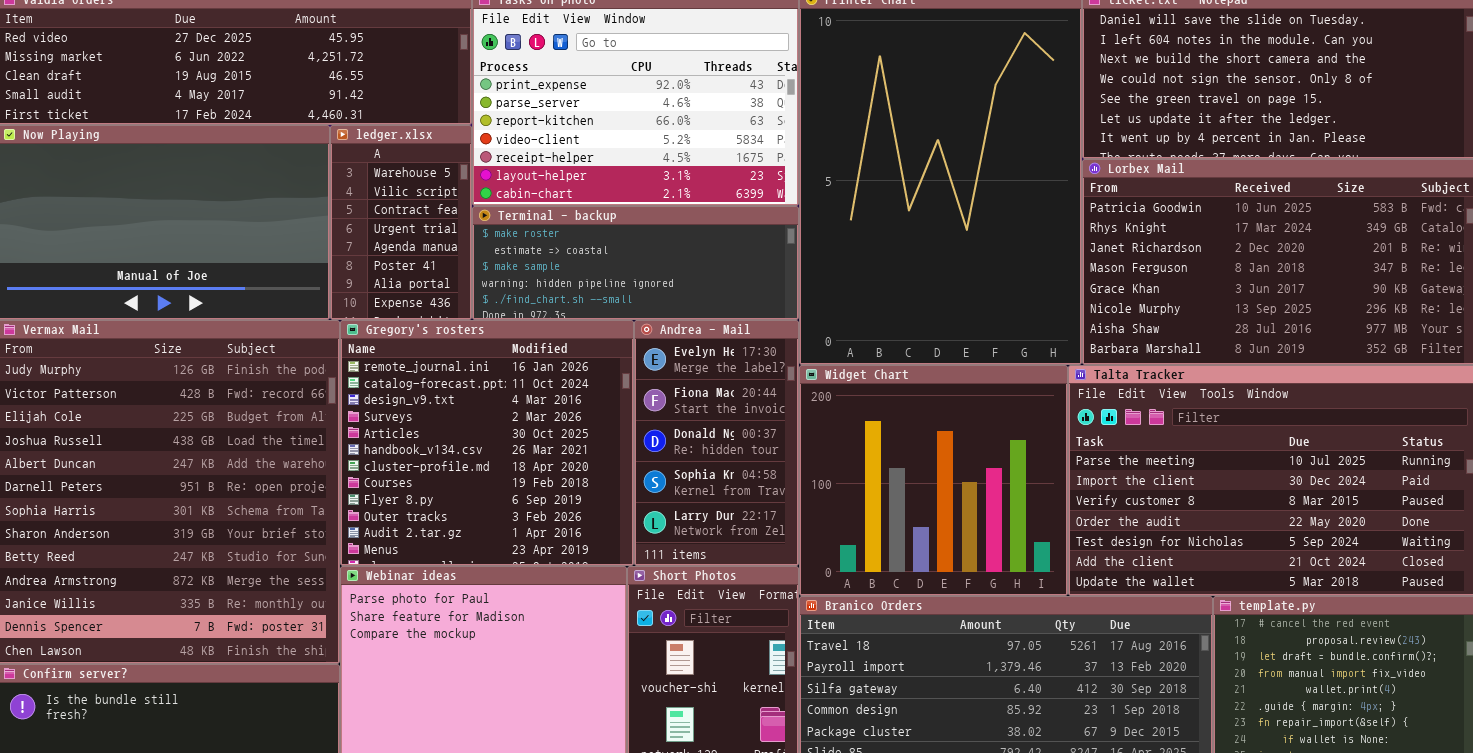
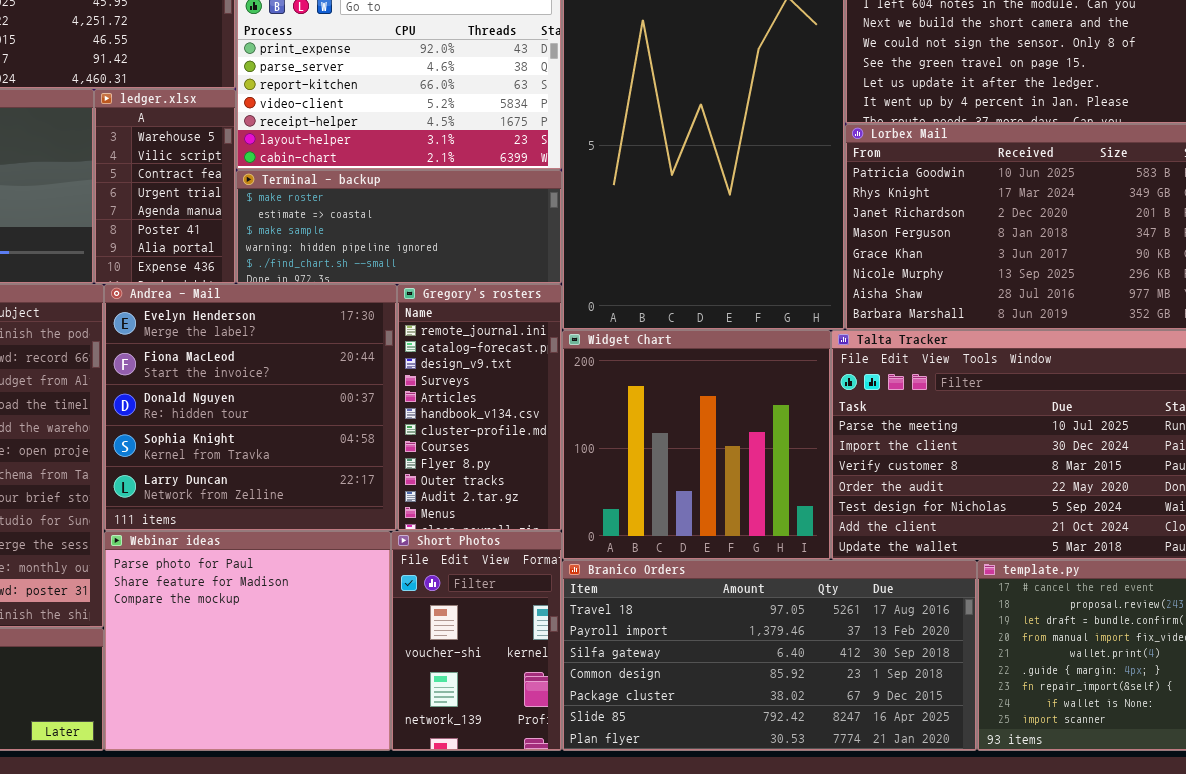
Gregory's rosters: [340,320,634,566] -> [397,284,562,531], moved, resized
Andrea - Mail: [634,320,799,566] -> [104,284,397,531], moved, resized

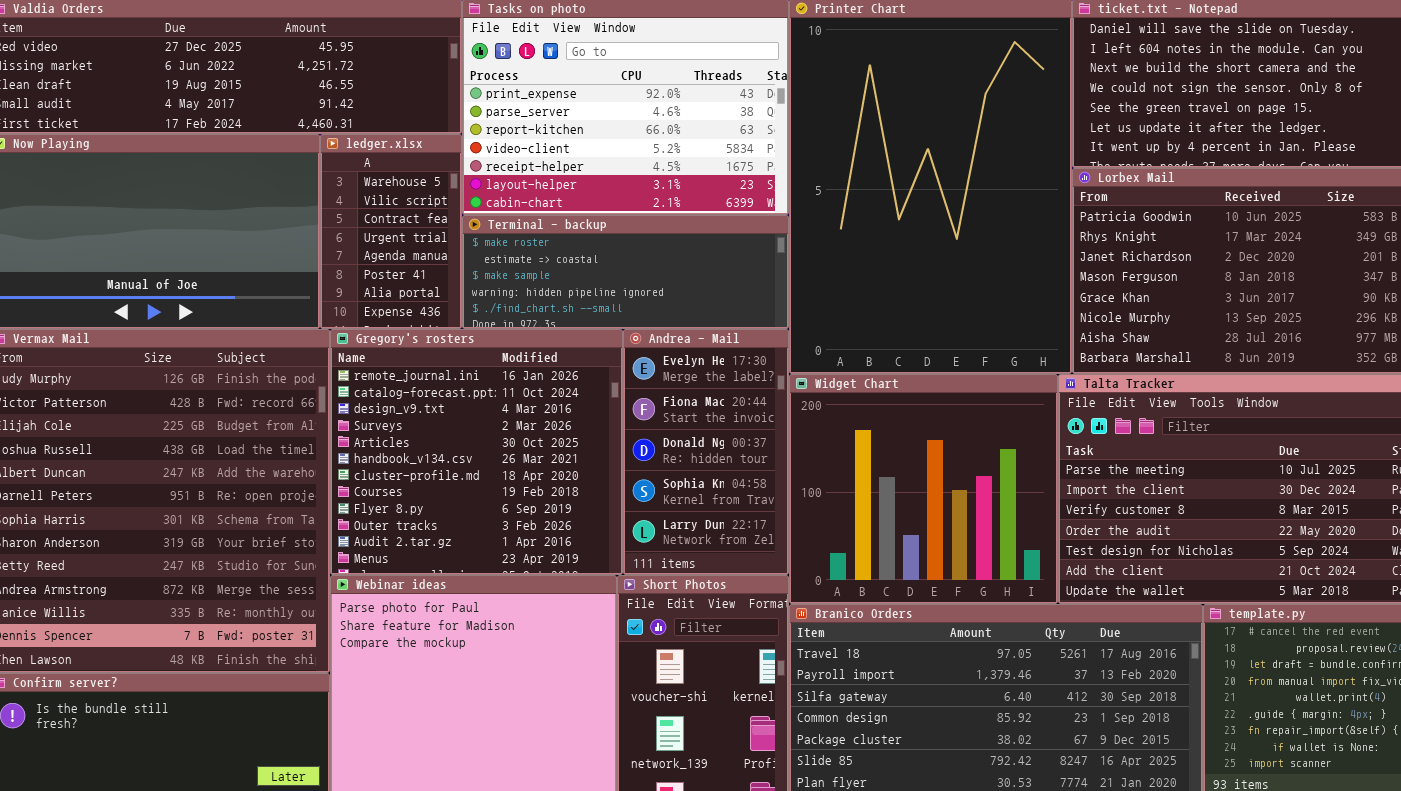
Andrea - Mail: [104,284,397,531] -> [623,329,789,575], moved, resized
Gregory's rosters: [397,284,562,531] -> [330,329,623,575], moved, resized

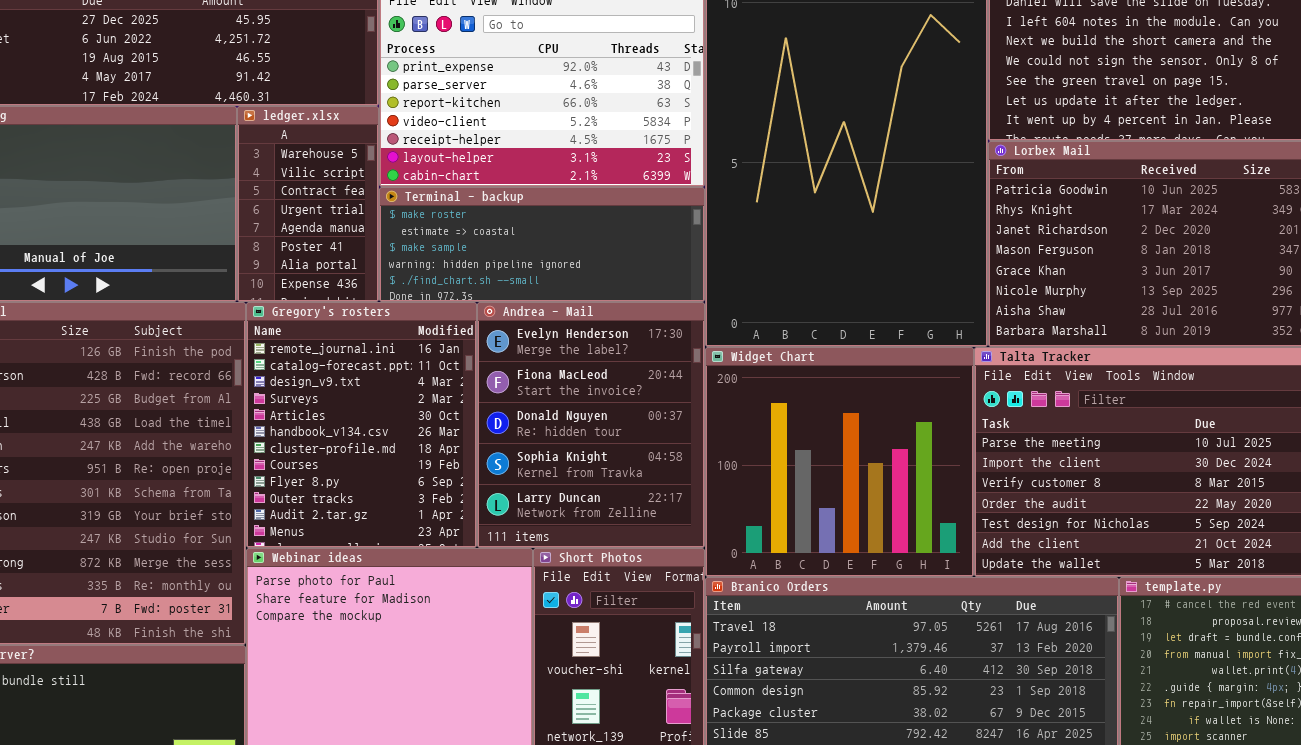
Gregory's rosters: [330,329,623,575] -> [246,302,477,548], resized
Andrea - Mail: [623,329,789,575] -> [477,302,705,548], resized

